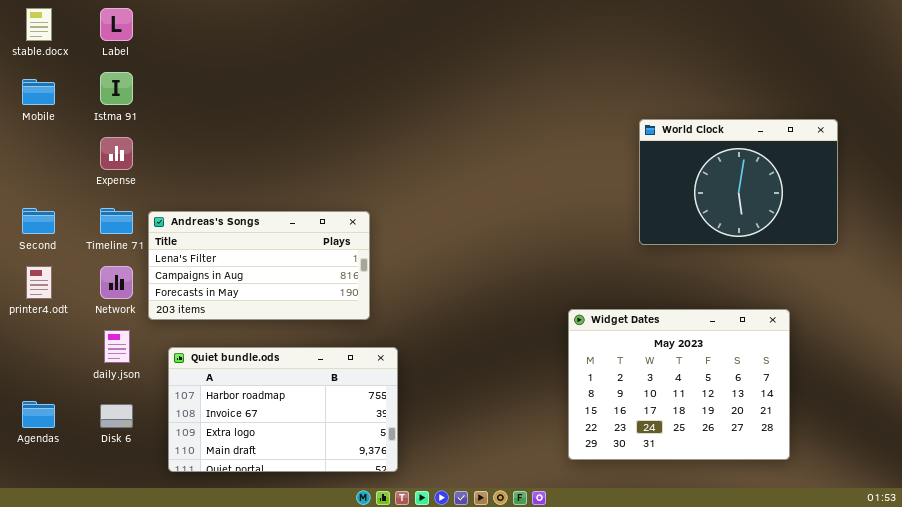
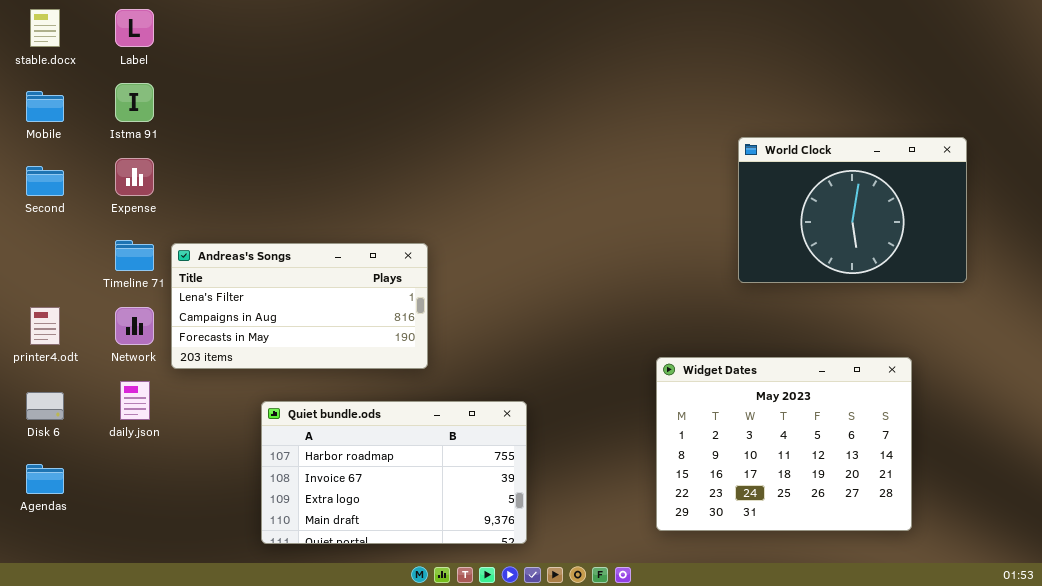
Second: [22,208,55,234] -> [26,166,64,196], moved
Quiet bundle.ods: [168,347,398,472] -> [261,401,527,544], moved
Disk 6: [100,404,133,428] -> [26,392,64,420], moved

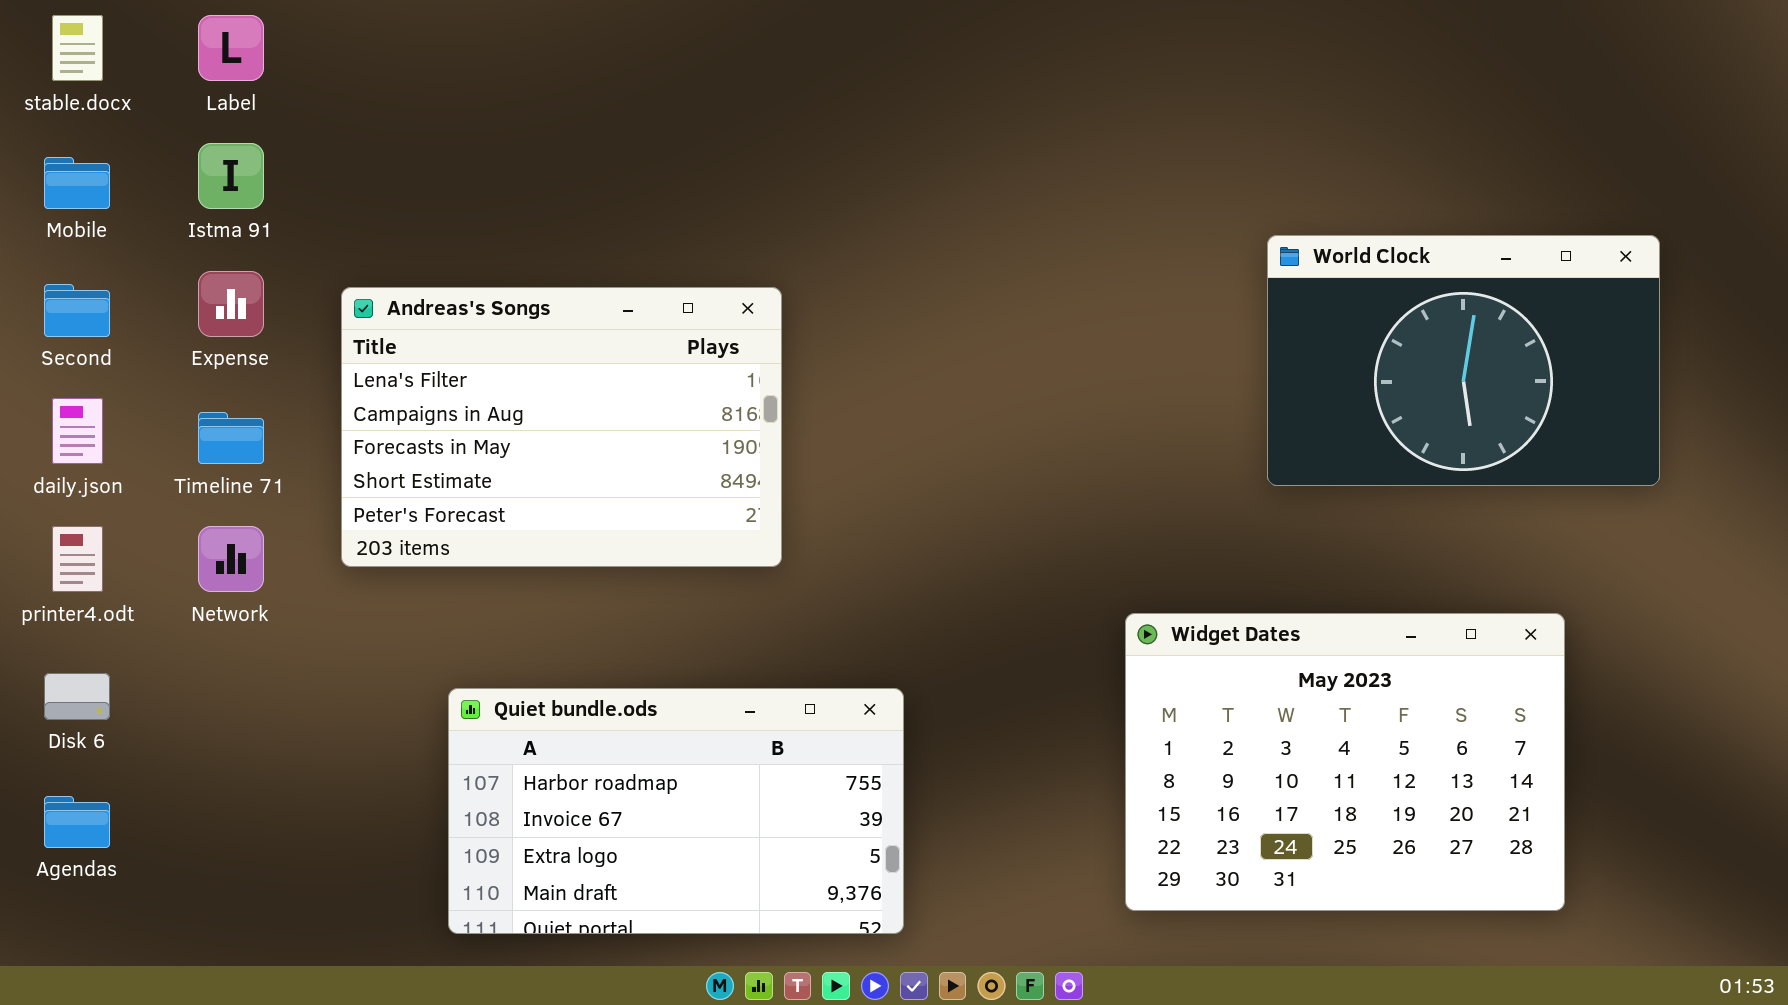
Andreas's Songs: [171,243,428,369] -> [341,287,782,567], moved, resized
daily.json: [120,381,150,420] -> [52,398,103,464], moved

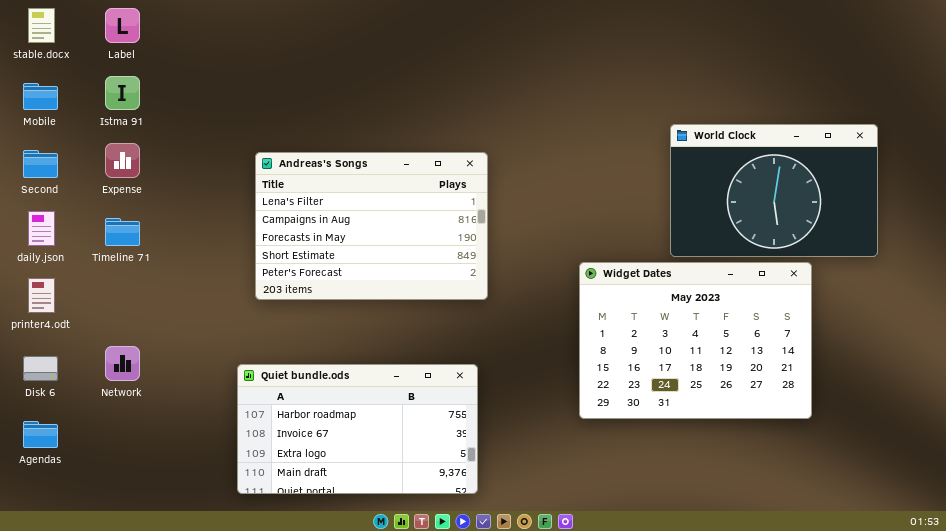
Andreas's Songs: [341,287,782,567] -> [255,152,488,300], moved
Network: [198,526,264,592] -> [105,346,140,381], moved
Widget Dates: [1125,613,1565,911] -> [579,262,812,419], moved

